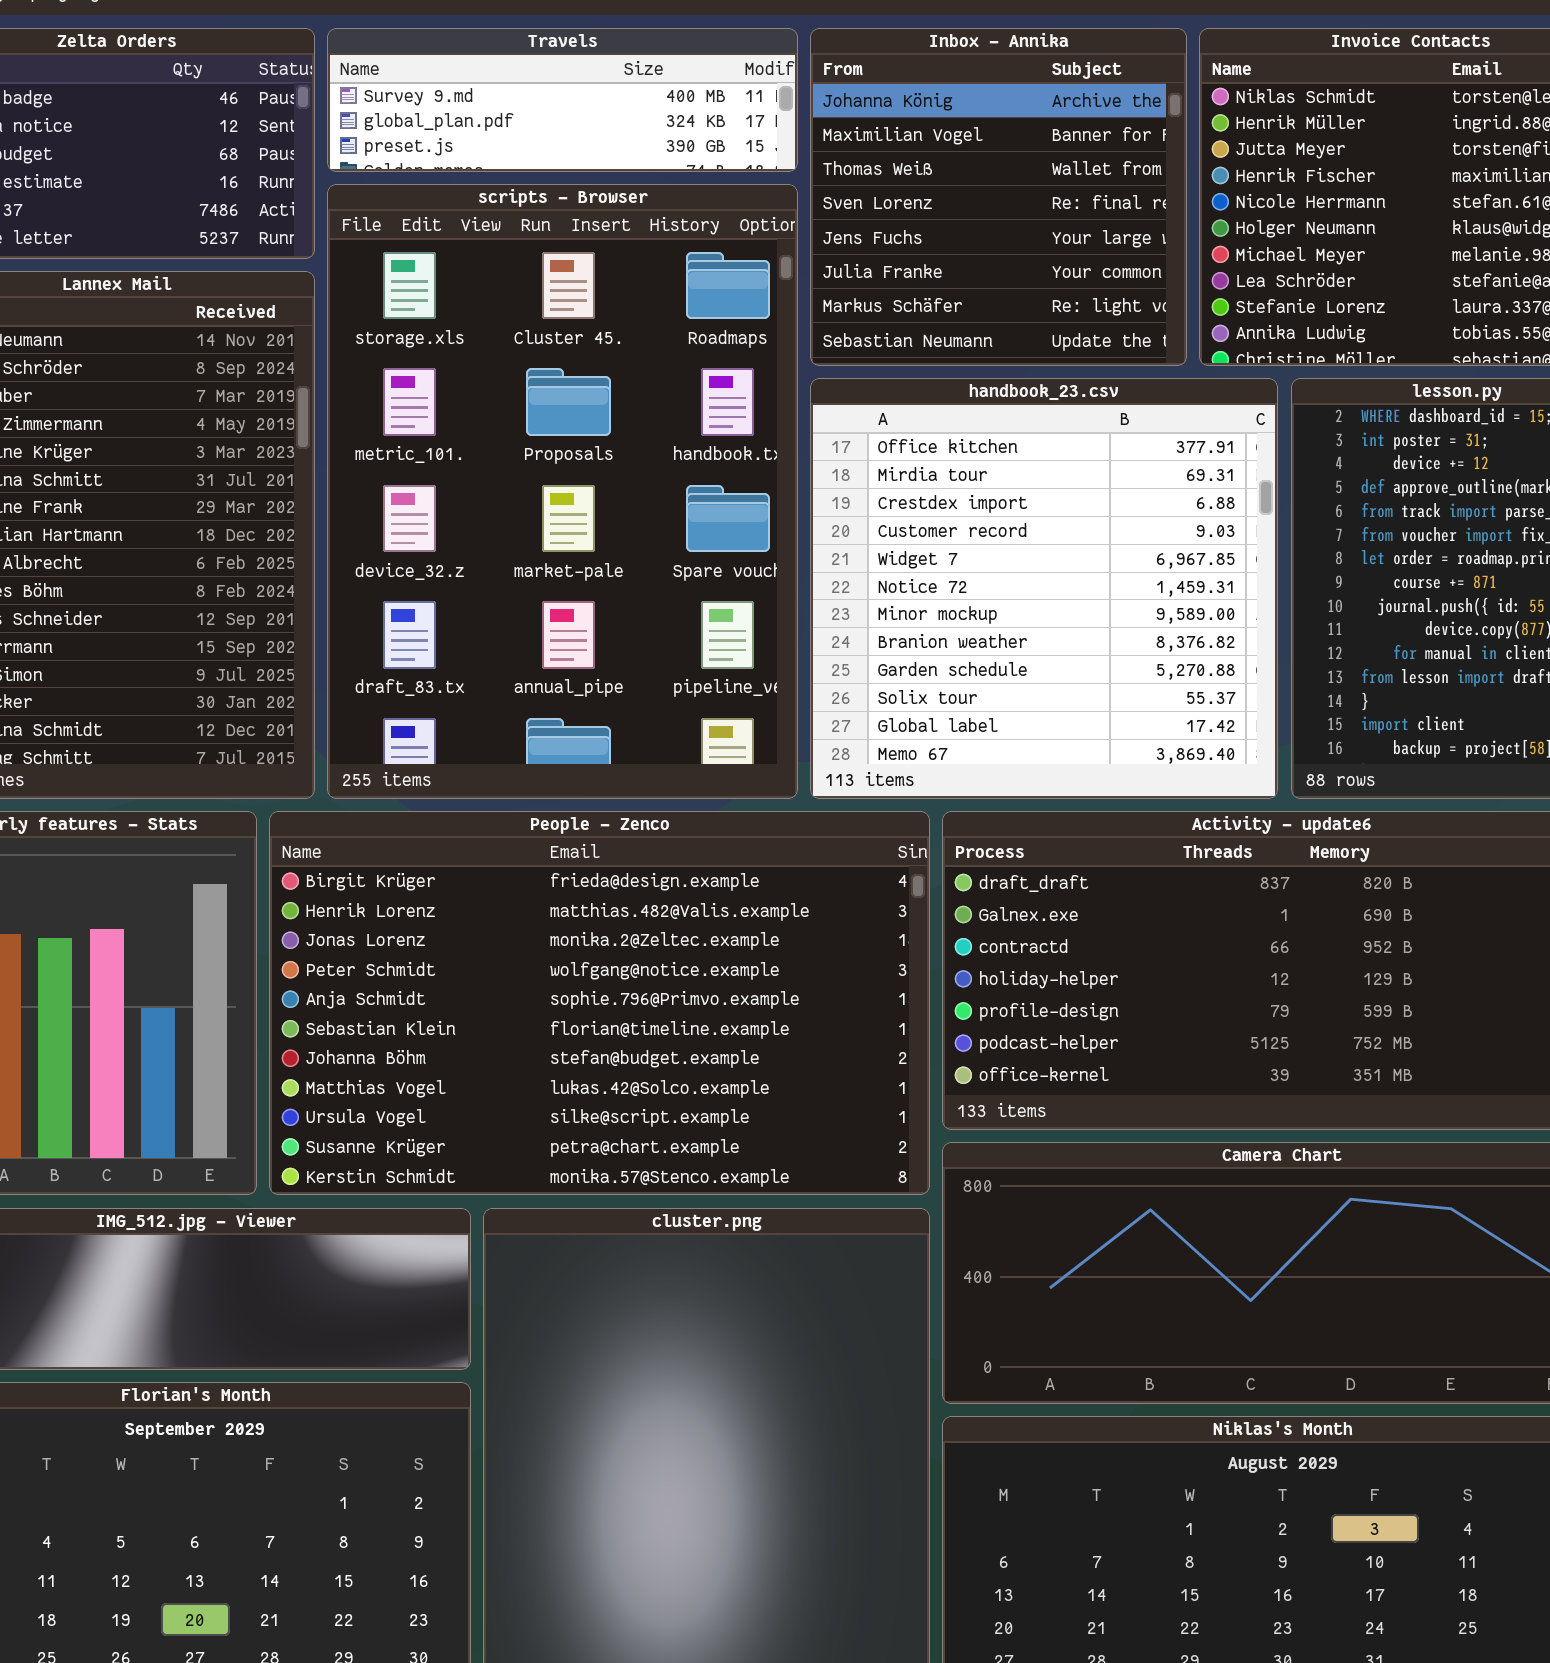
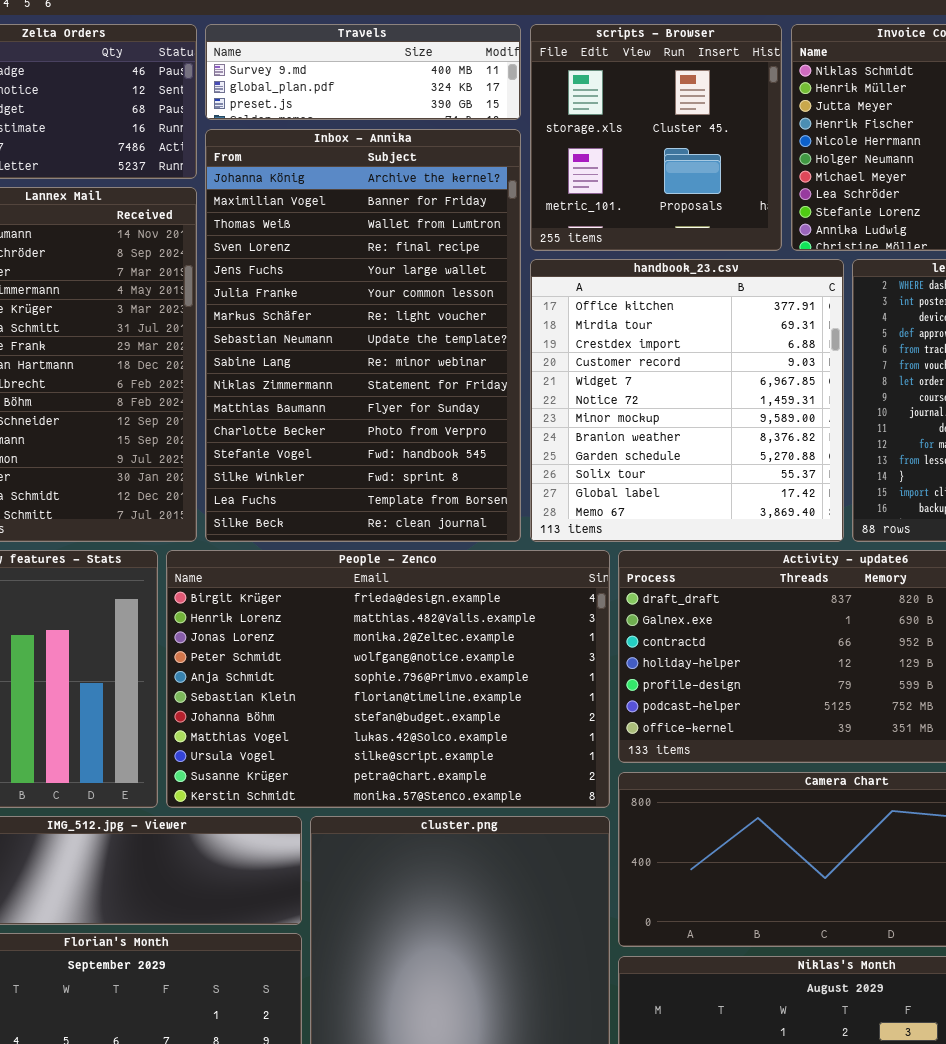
Inbox - Annika: [810,28,1187,366] -> [205,129,521,542], moved, resized
scripts - Browser: [327,184,798,799] -> [530,24,782,251], moved, resized

